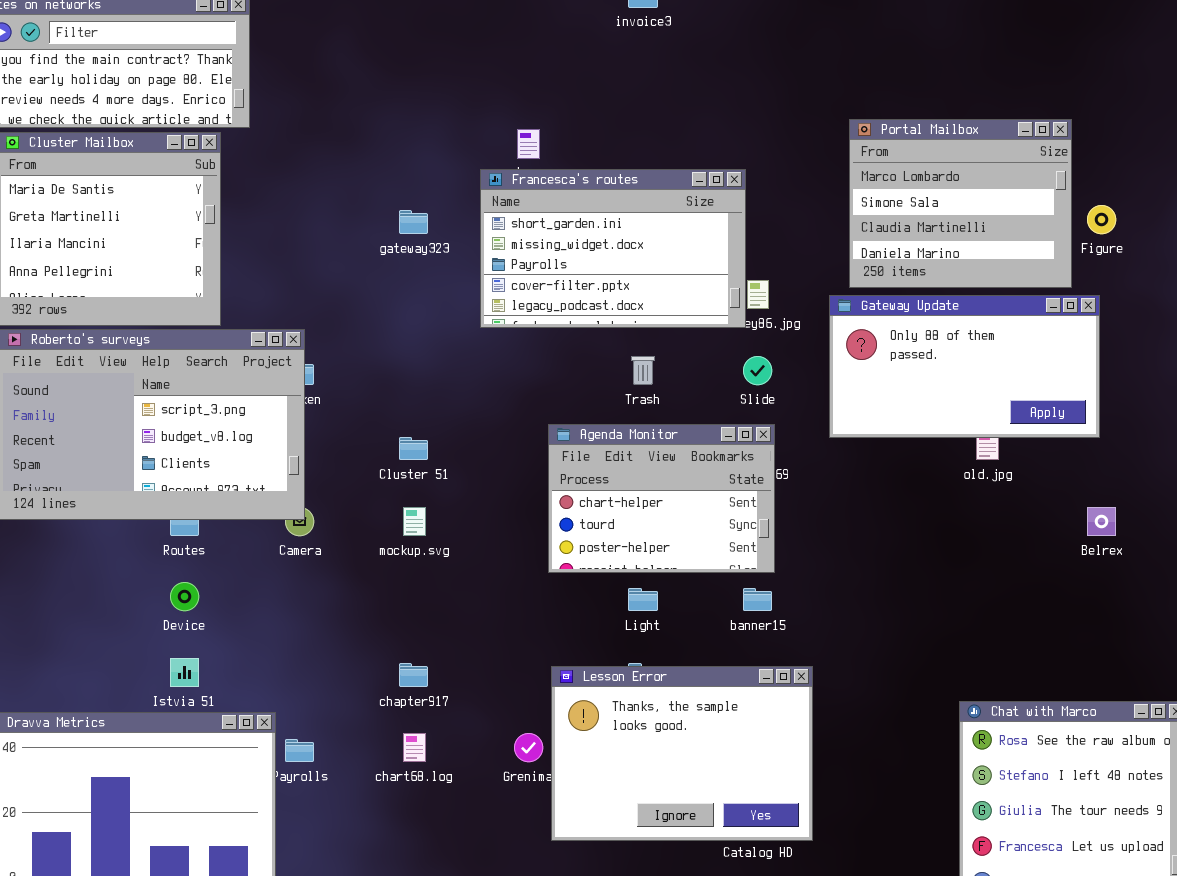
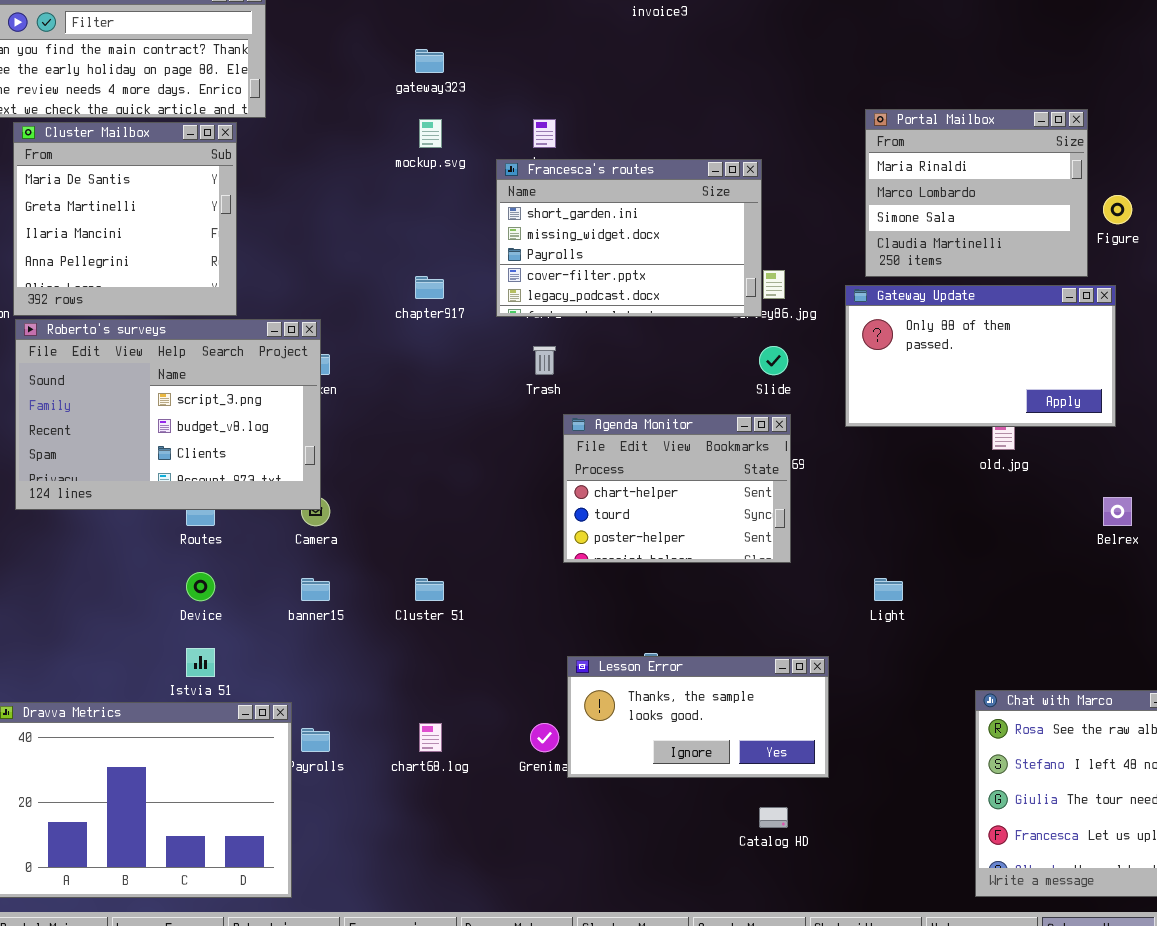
Portal Mailbox: [849,119,1072,288] -> [865,109,1088,277], scrolled up 1 row
gateway323: [399,210,428,234] -> [415,49,444,73], moved
Trash: [631,356,655,385] -> [533,346,556,375], moved
Cluster 51: [399,437,428,460] -> [415,578,444,601], moved
mockup.svg: [403,507,426,536] -> [419,119,442,148], moved
Light: [628,588,658,611] -> [874,578,903,601], moved
banner15: [743,588,772,611] -> [301,578,330,601], moved
chapter917: [399,663,428,687] -> [415,276,444,299], moved
Lesson Error: [551,666,813,841] -> [567,656,829,778], resized

